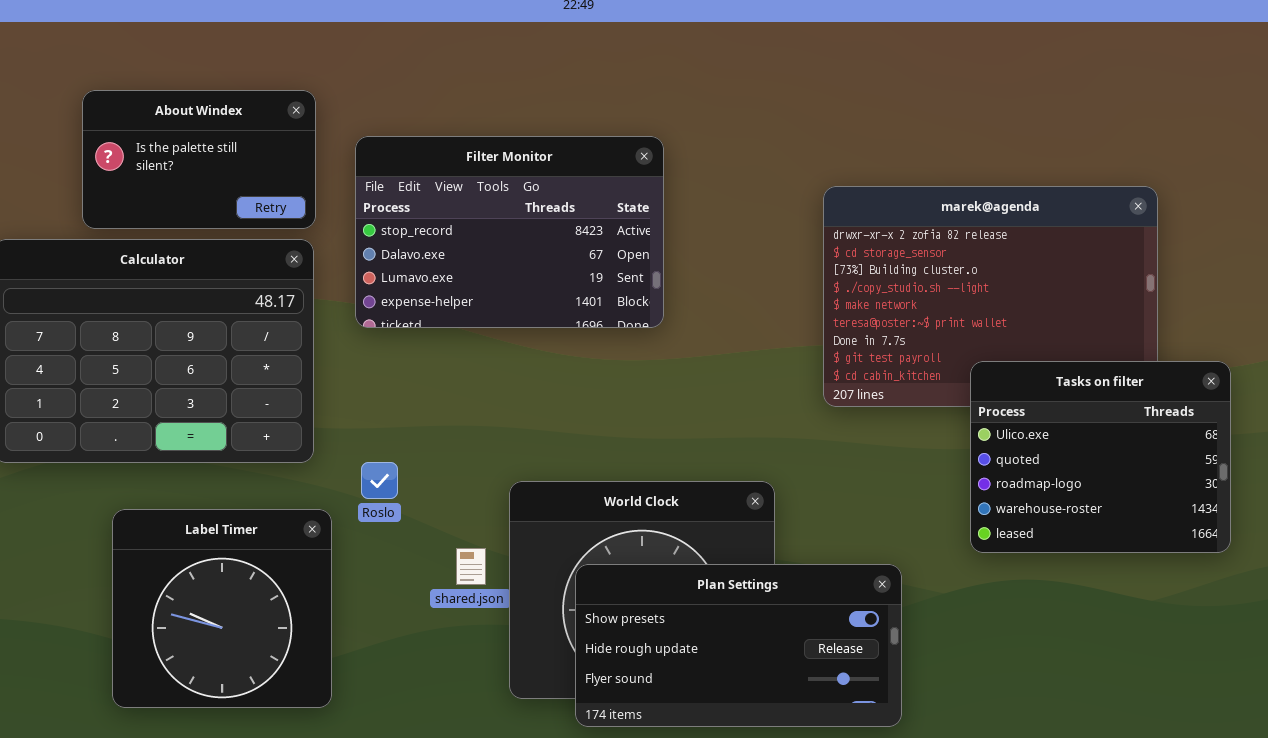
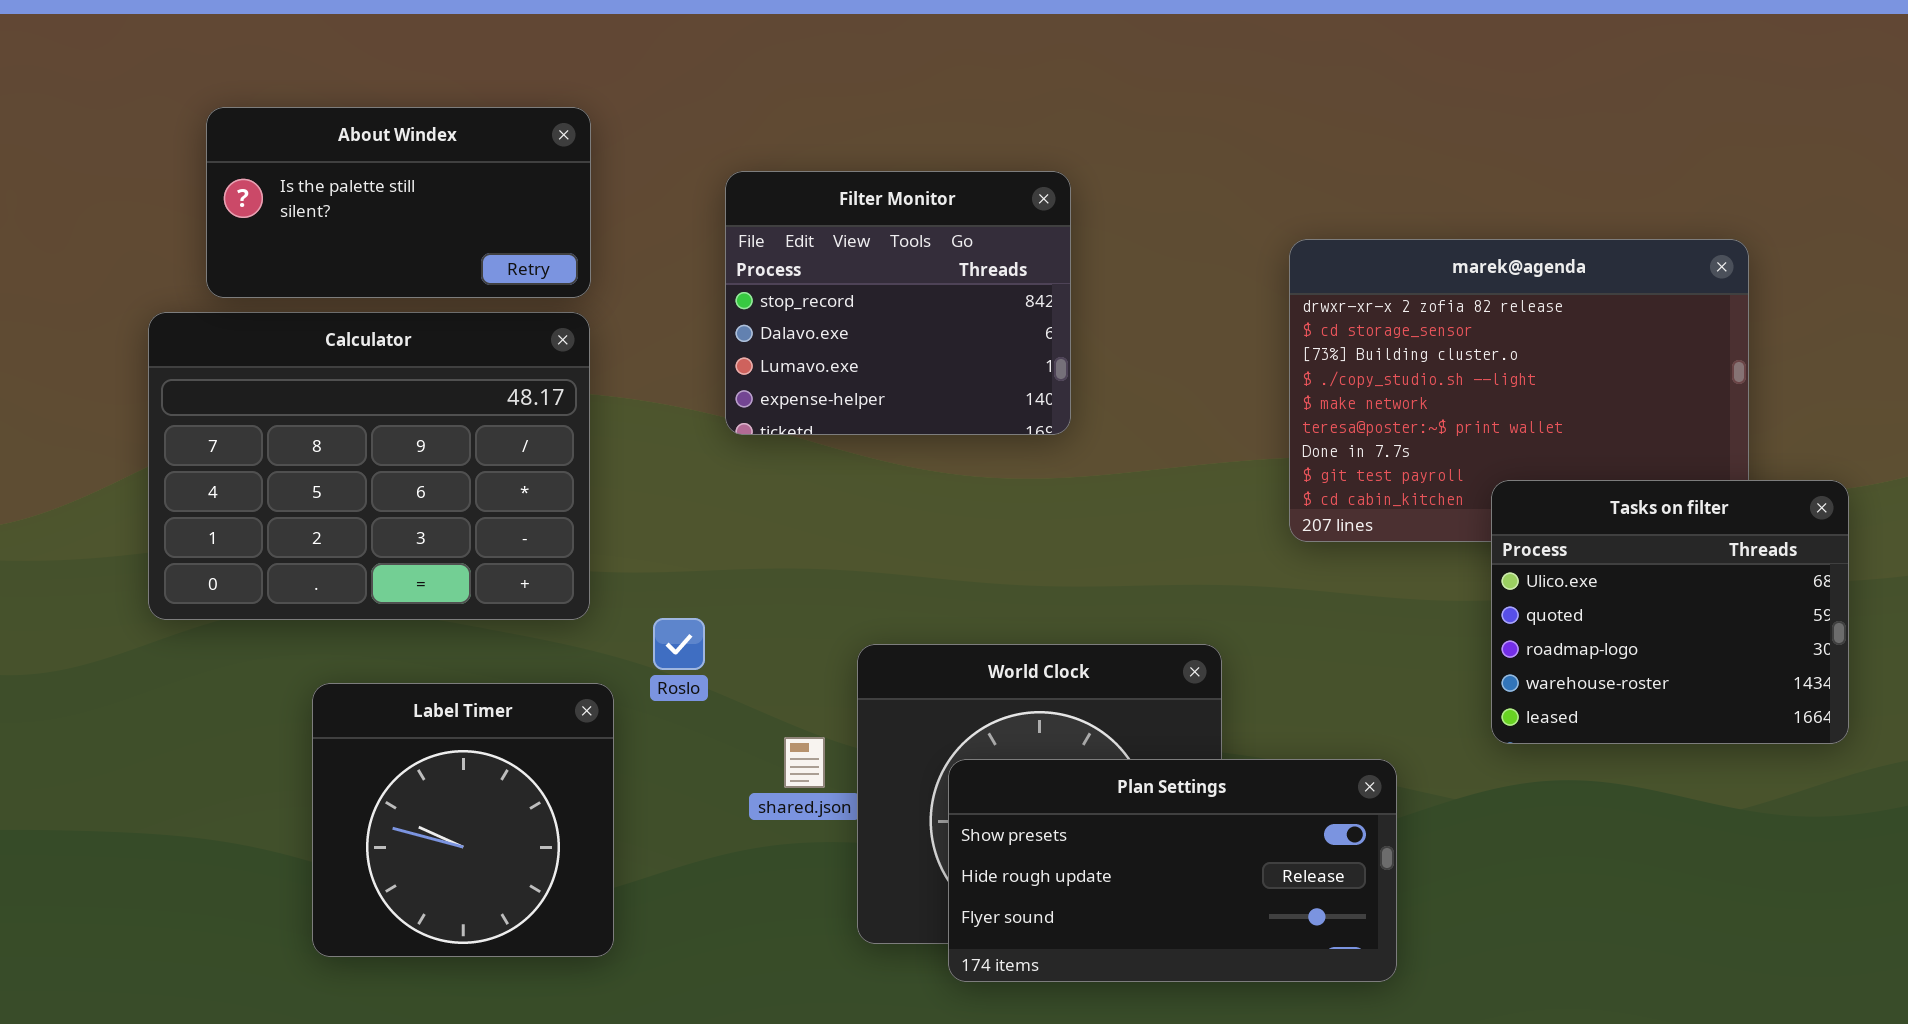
About Windex: [82,90,316,229] -> [206,107,591,298], resized
Filter Monitor: [355,136,664,328] -> [725,171,1071,435], resized

